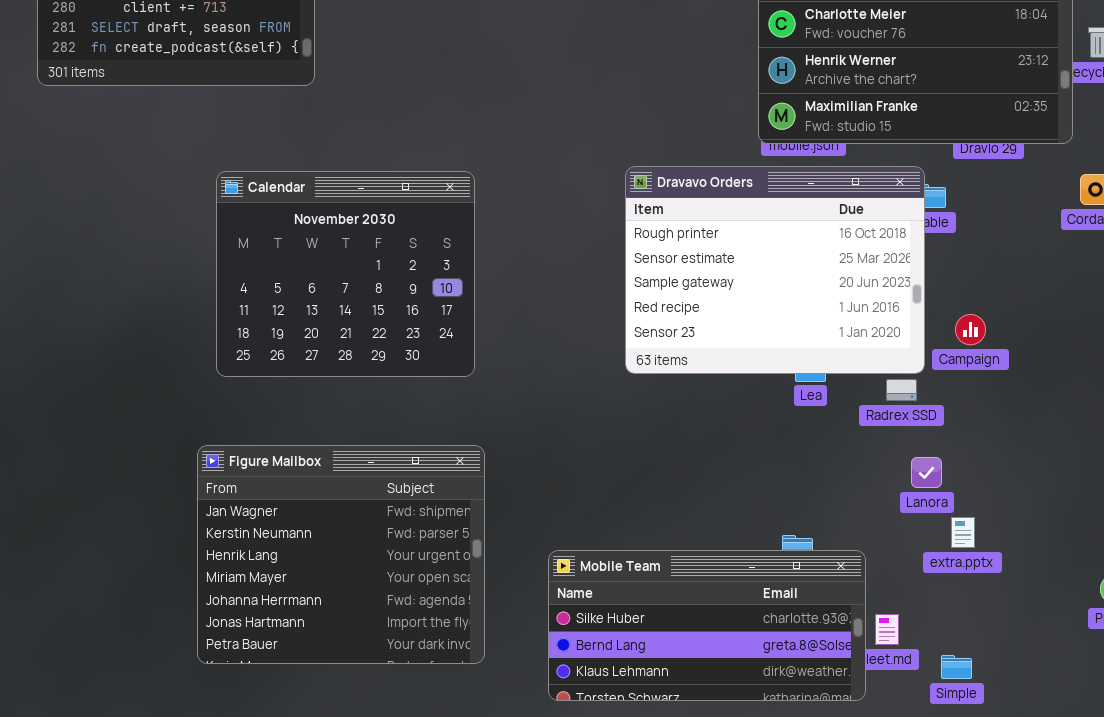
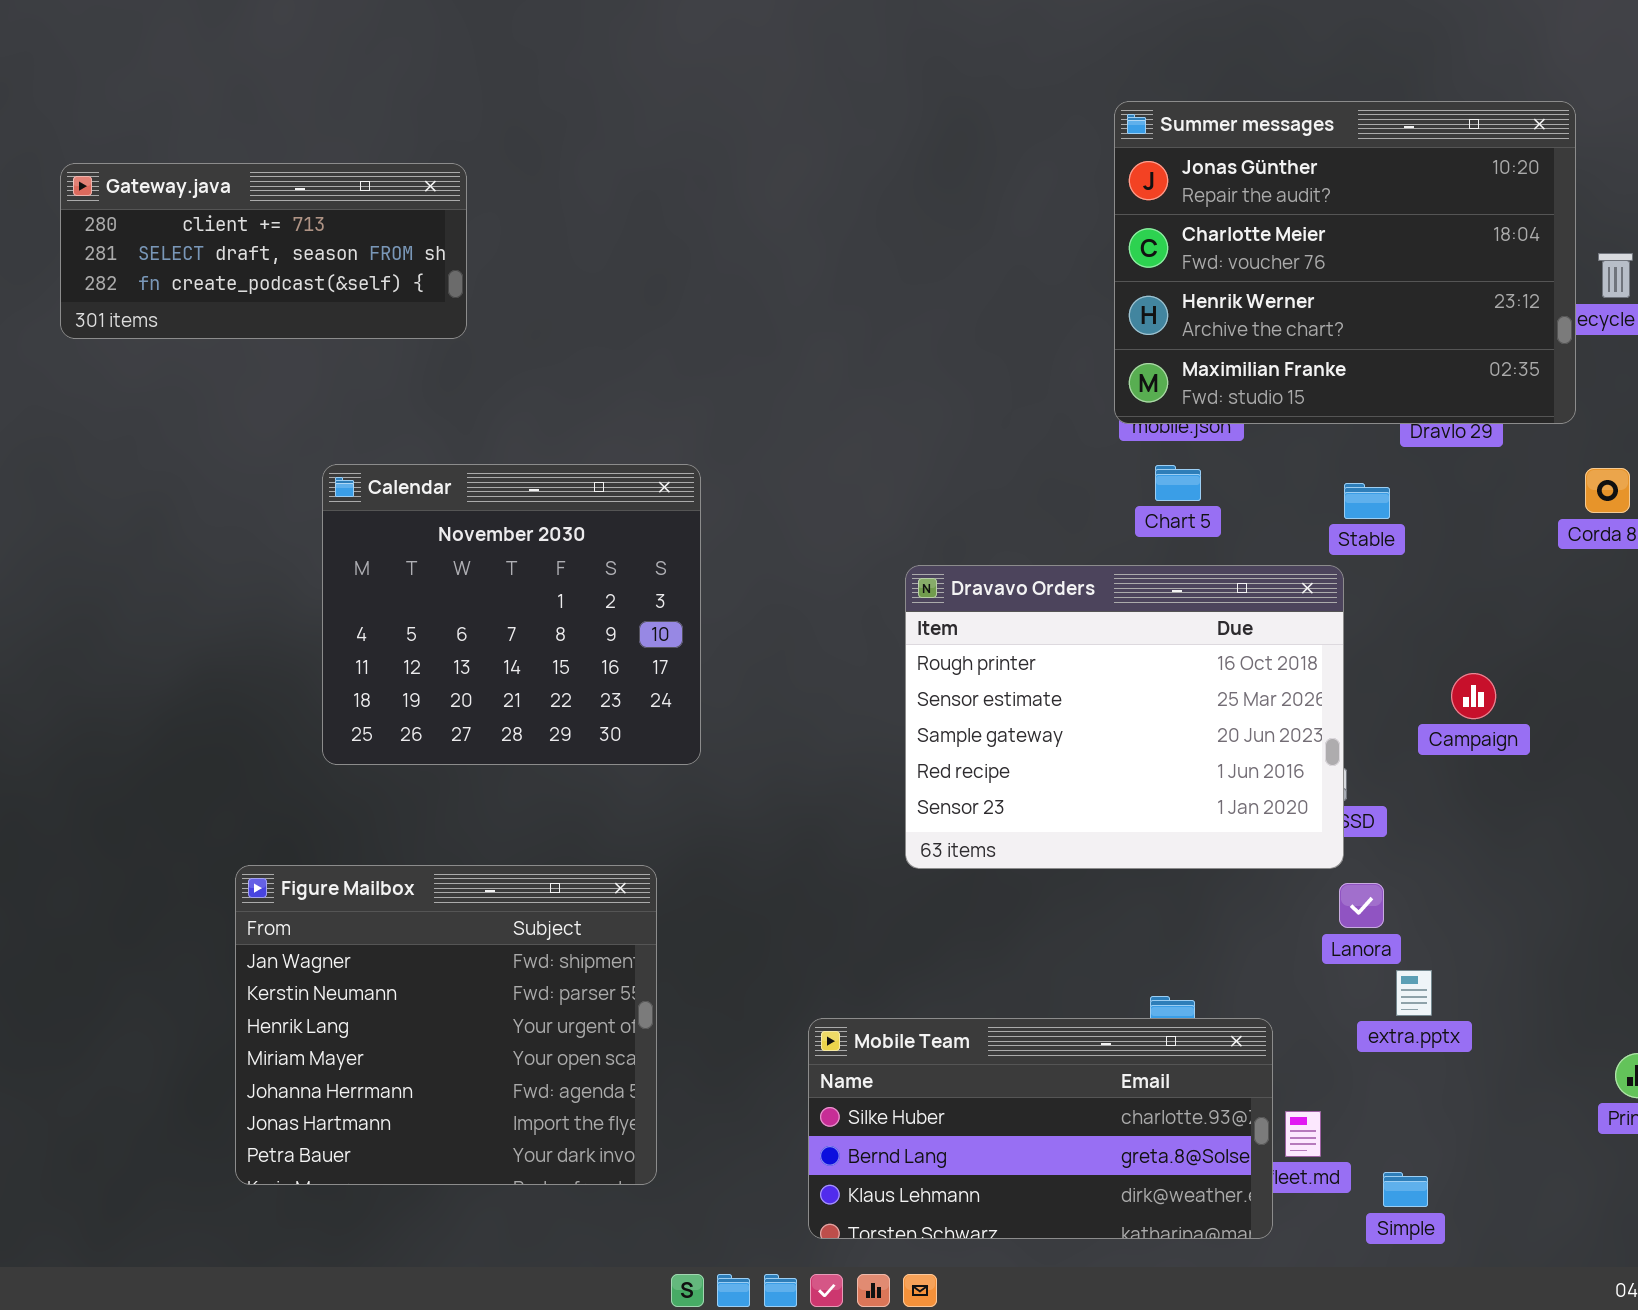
Dravavo Orders: [625,166,925,374] -> [905,565,1344,869], moved
Campaign: [955,314,986,345] -> [1451,673,1496,719], moved
Figure Mailbox: [197,445,485,664] -> [235,865,657,1185], moved

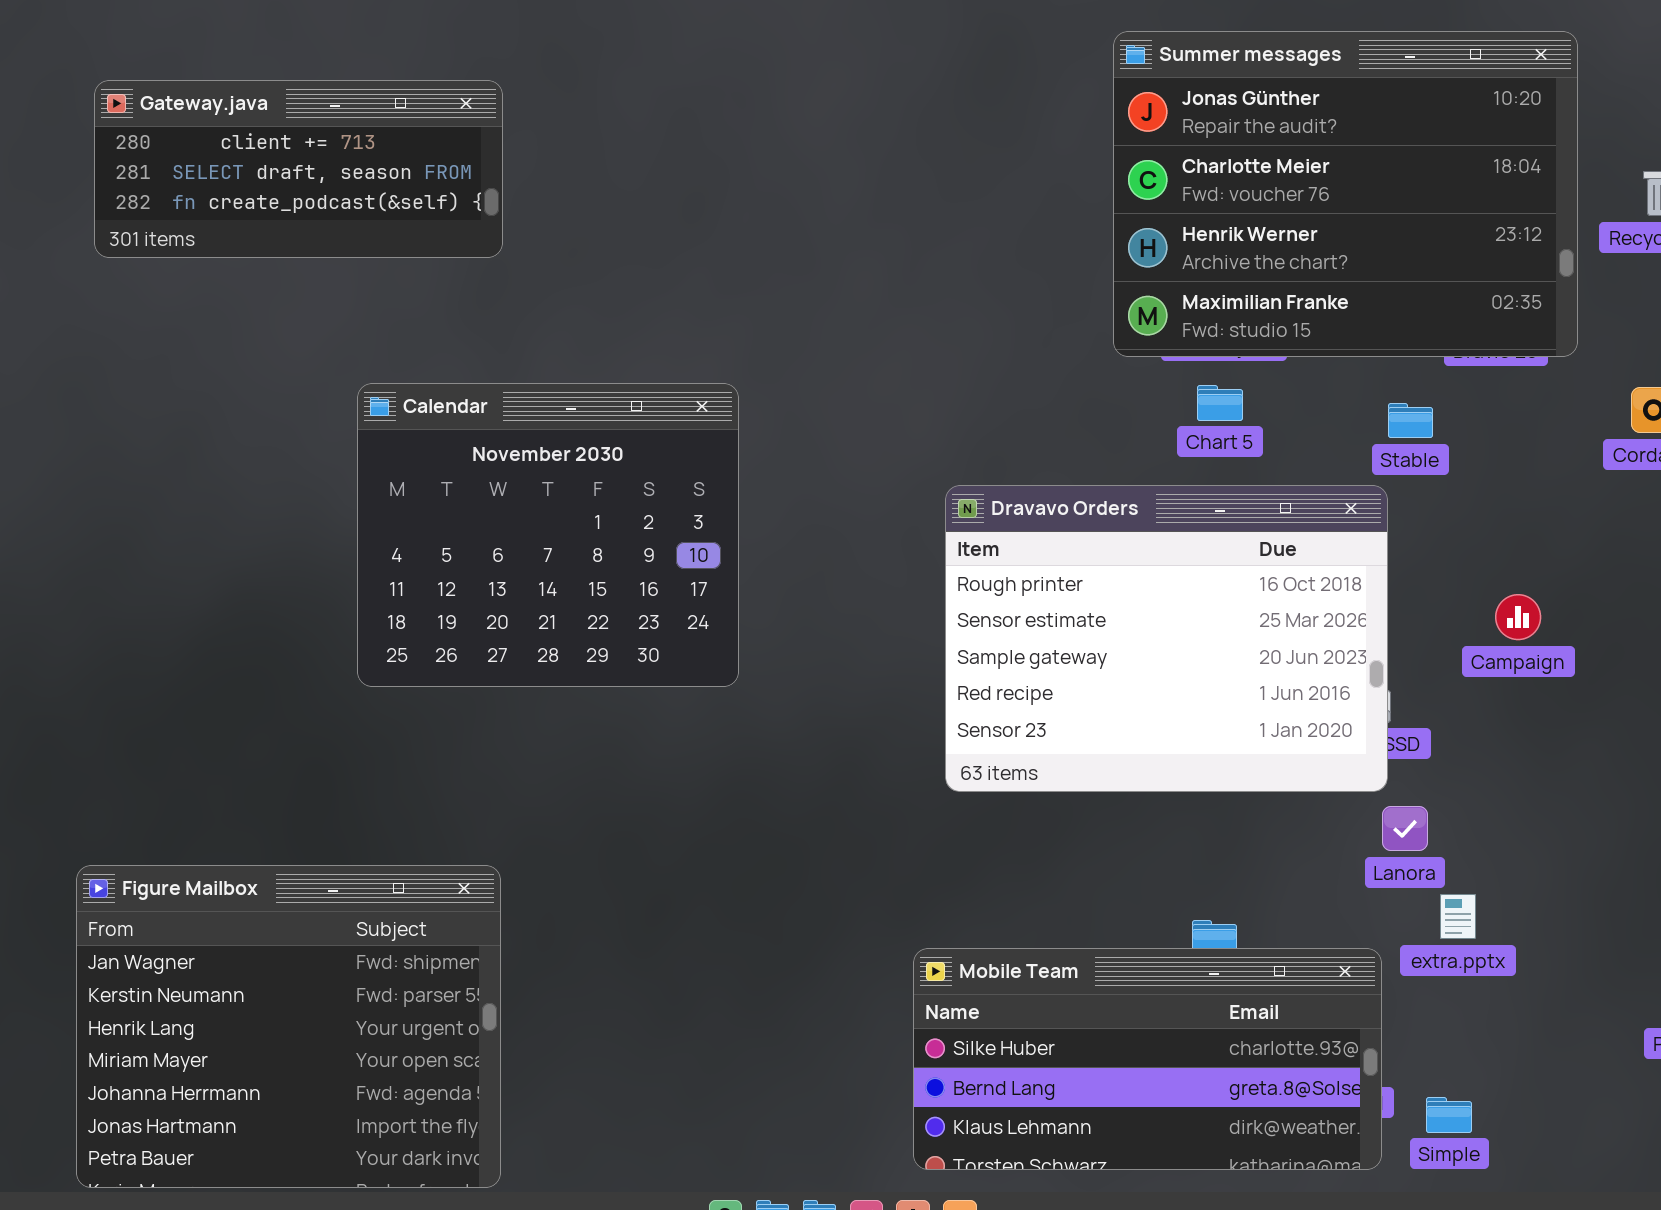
Summer messages: [1114,101,1576,424] -> [1113,31,1578,357], moved
Figure Mailbox: [235,865,657,1185] -> [76,865,501,1188], moved
Mobile Team: [808,1018,1273,1239] -> [913,948,1382,1170], moved

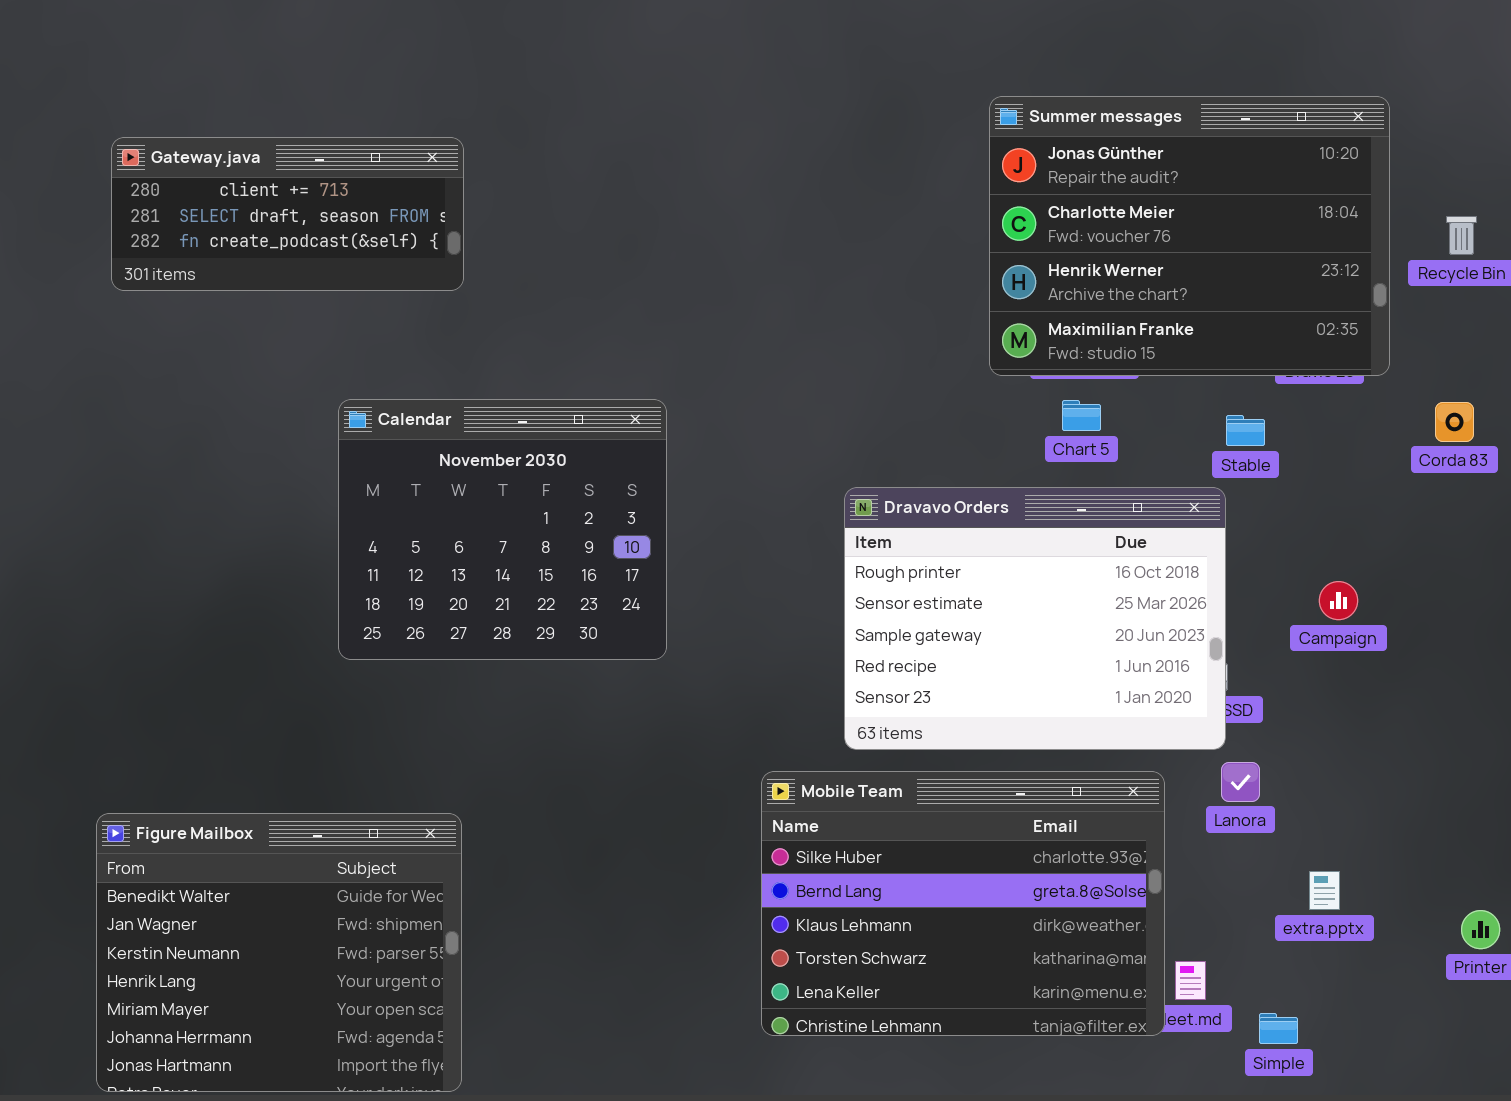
Figure Mailbox: [76,865,501,1188] -> [96,813,462,1092], scrolled up 1 row
extra.pptx: [1440,894,1476,939] -> [1309,871,1340,910], moved
Mobile Team: [913,948,1382,1170] -> [761,771,1165,1036], moved, resized

